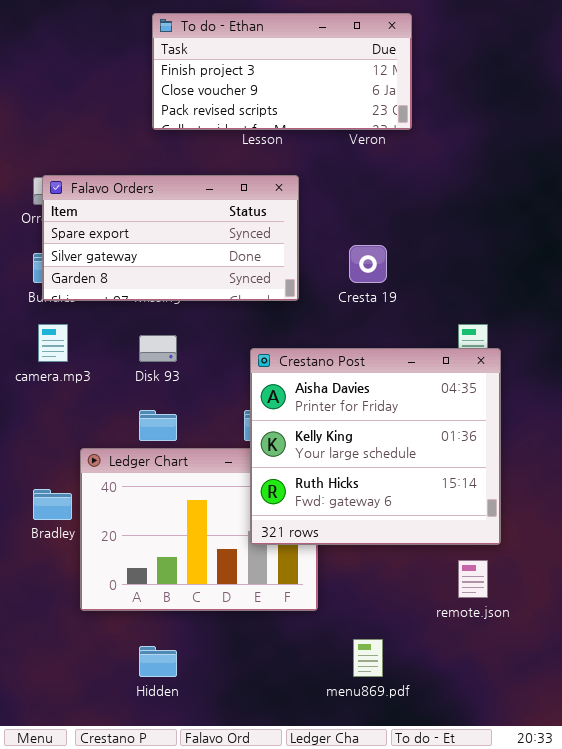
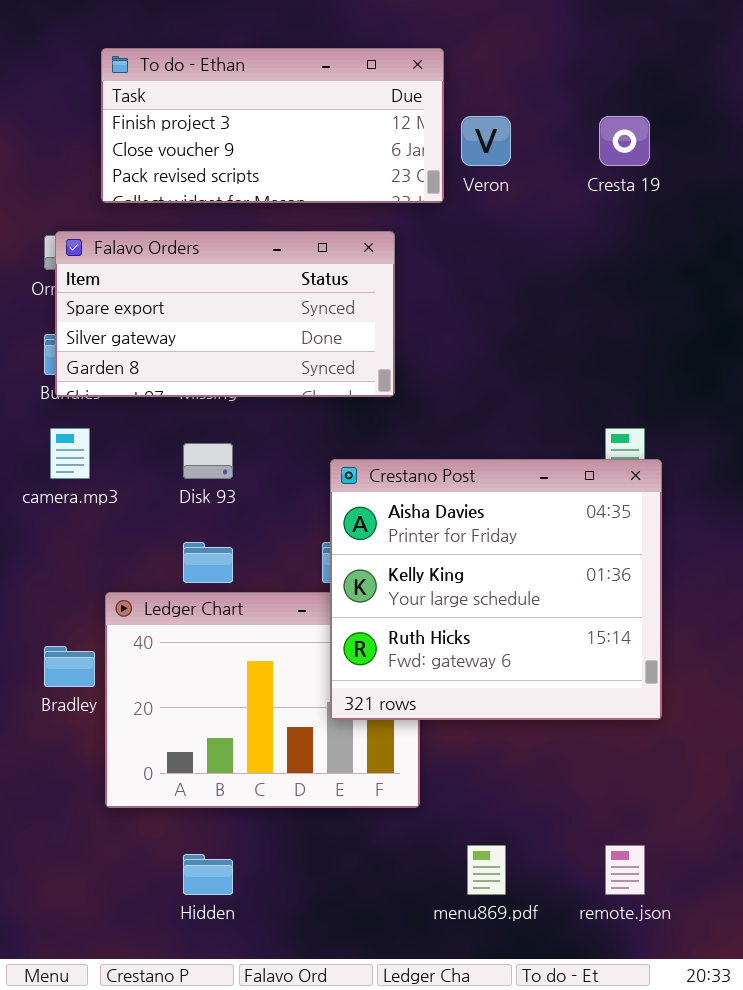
To do - Ethan: [152,13,412,130] -> [101,48,444,203], moved
Cresta 19: [349,245,387,283] -> [599,116,650,166], moved
remote.json: [458,560,488,598] -> [605,845,645,895], moved

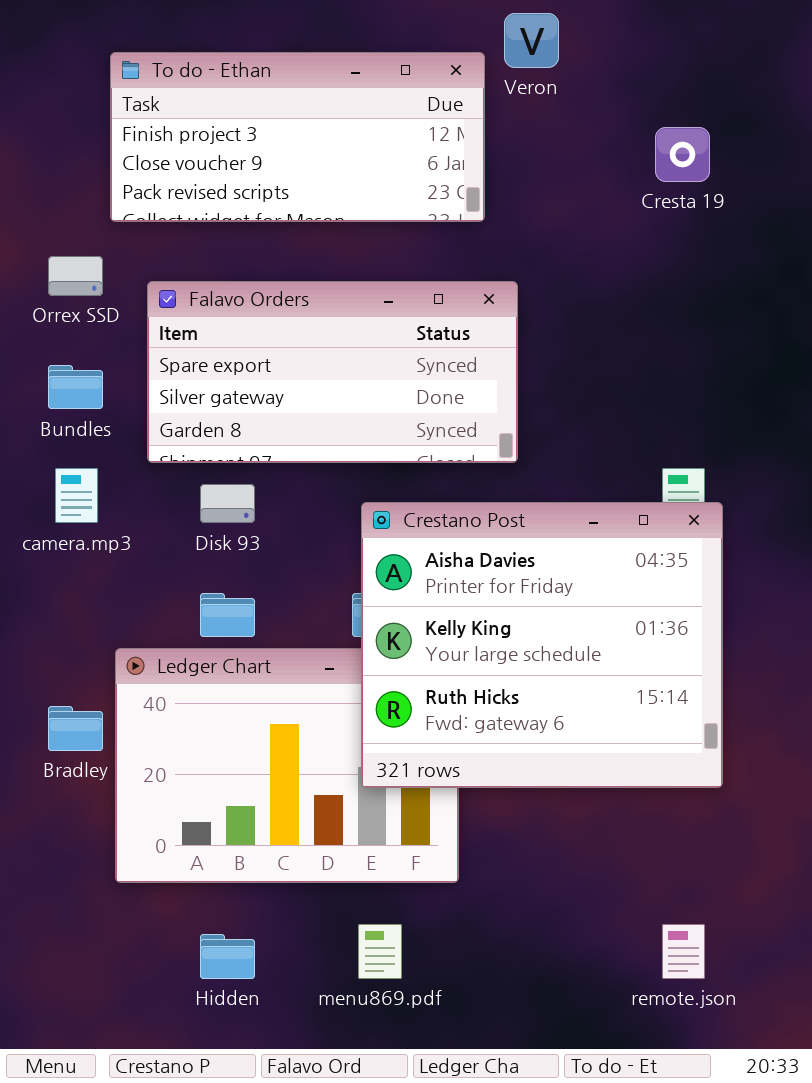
Veron: [461,116,511,166] -> [504,13,559,68], moved
Falavo Orders: [55,231,395,397] -> [147,281,518,463], moved
menu869.pdf: [467,845,506,895] -> [358,924,402,979], moved

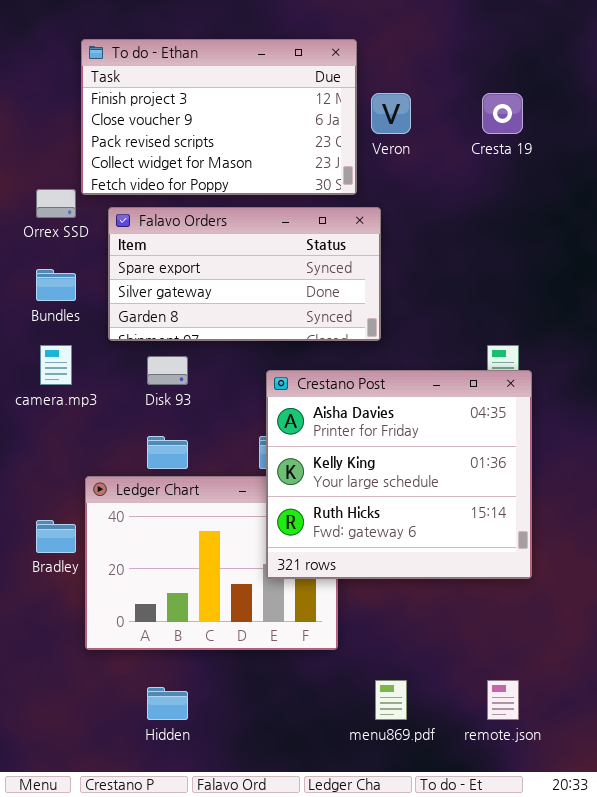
Veron: [504,13,559,68] -> [371,93,411,134], moved
To do - Ethan: [110,52,485,222] -> [81,39,357,195], resized
menu869.pdf: [358,924,402,979] -> [375,680,407,720], moved

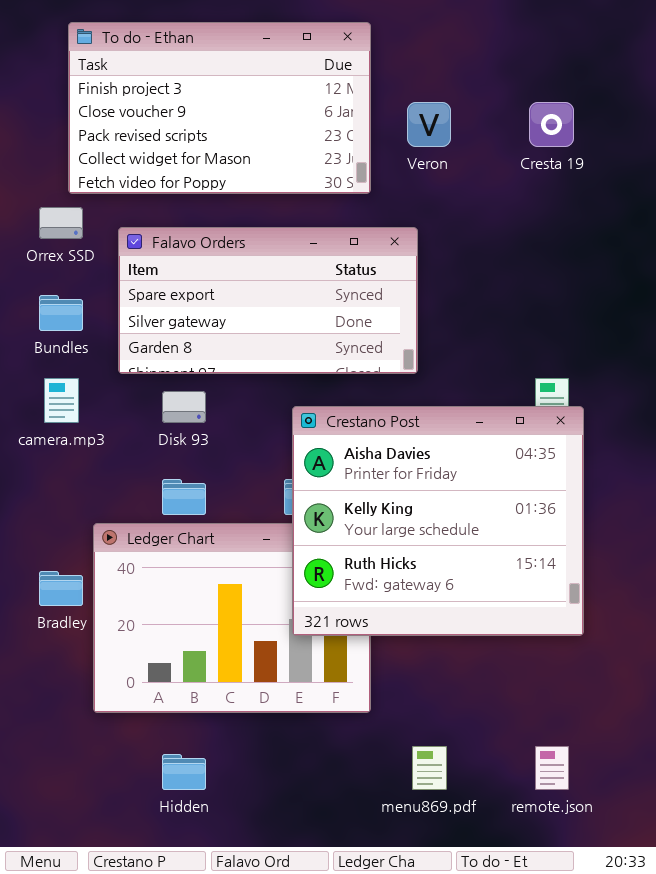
To do - Ethan: [81,39,357,195] -> [68,22,371,194], moved

